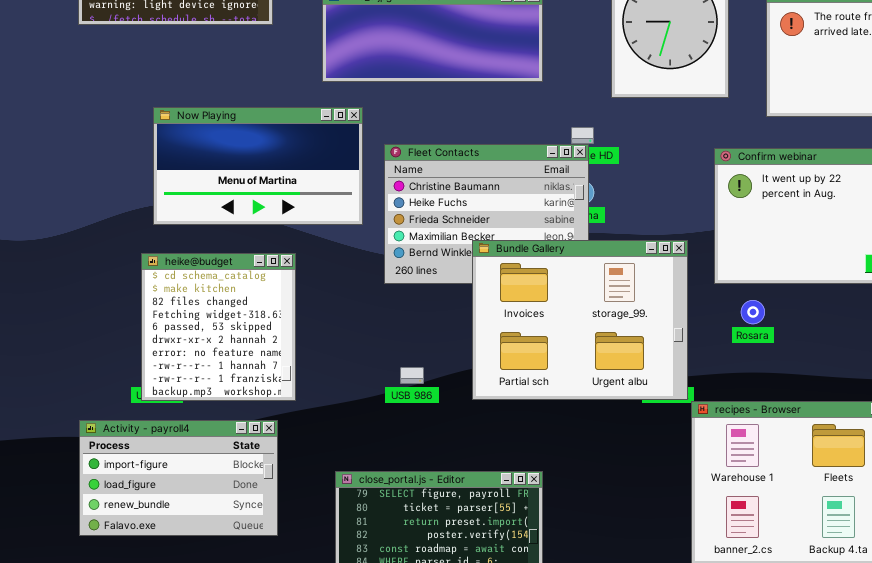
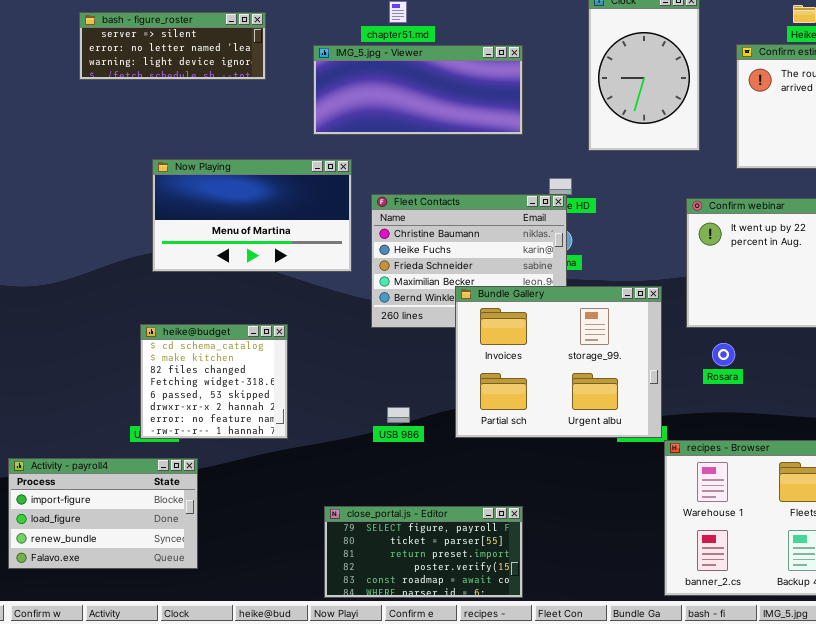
heike@budget: [141,253,296,401] -> [140,324,288,439], resized
Activity - payroll4: [79,420,278,536] -> [8,458,198,569], moved

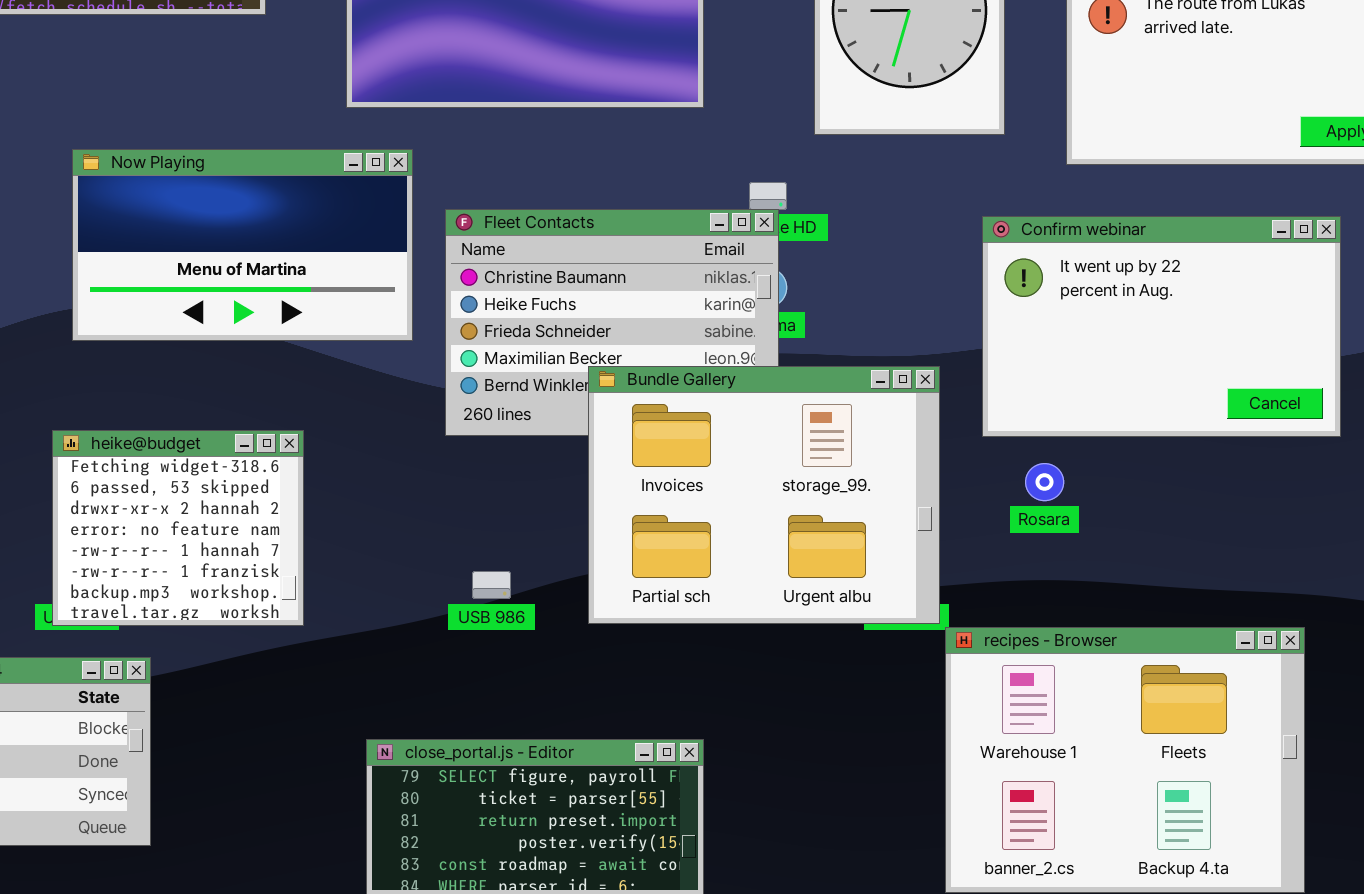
heike@budget: [140,324,288,439] -> [52,430,304,626], scrolled down 3 rows

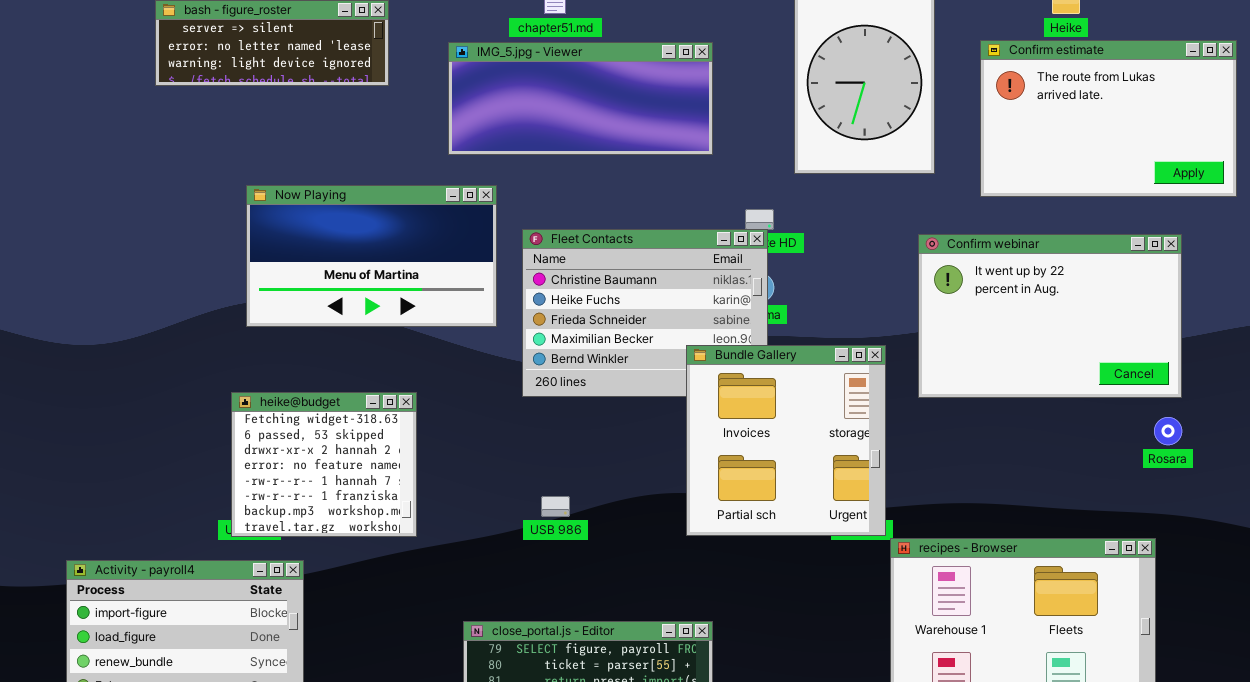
Bundle Gallery: [588,366,940,624] -> [686,345,886,536], resized
Rosara: [1025,463,1064,501] -> [1154,417,1182,445], moved

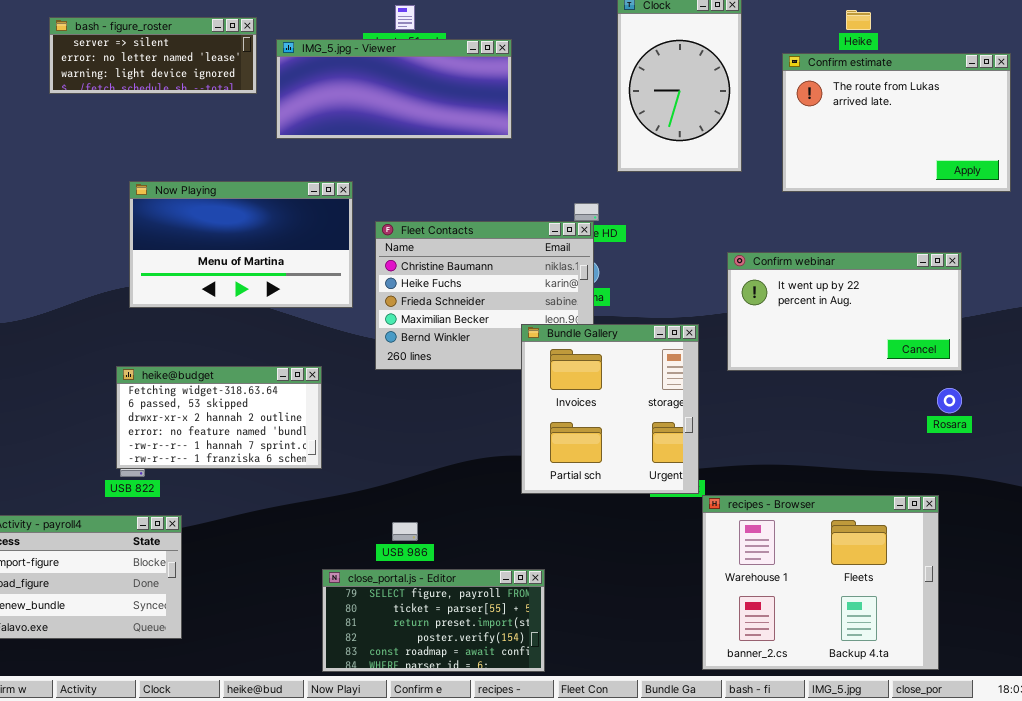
IMG_5.jpg - Viewer: [448,42,713,155] -> [276,39,512,139], moved
Confirm webinar: [918,234,1182,398] -> [727,252,962,371], resized
heike@budget: [231,392,417,537] -> [116,366,322,469], resized
USB 986: [541,496,570,517] -> [392,522,418,541], moved

